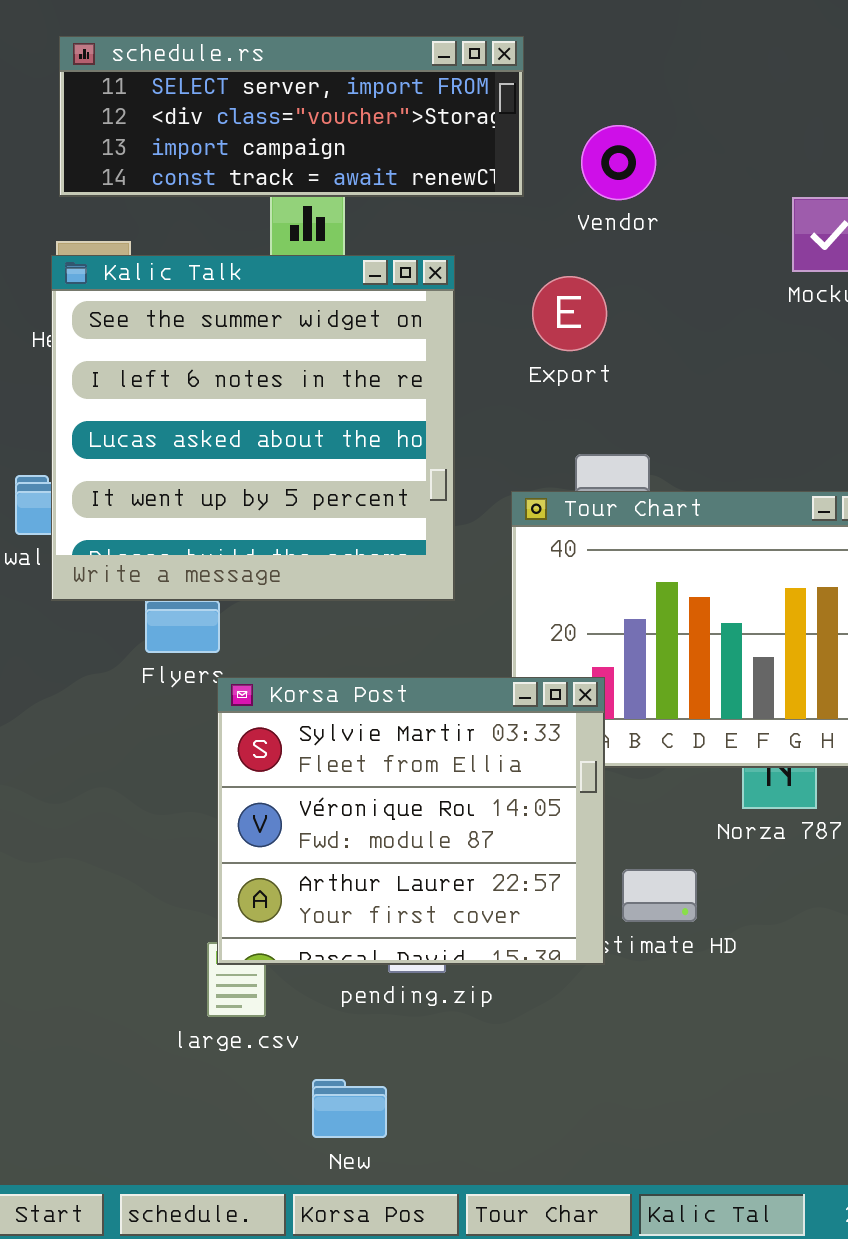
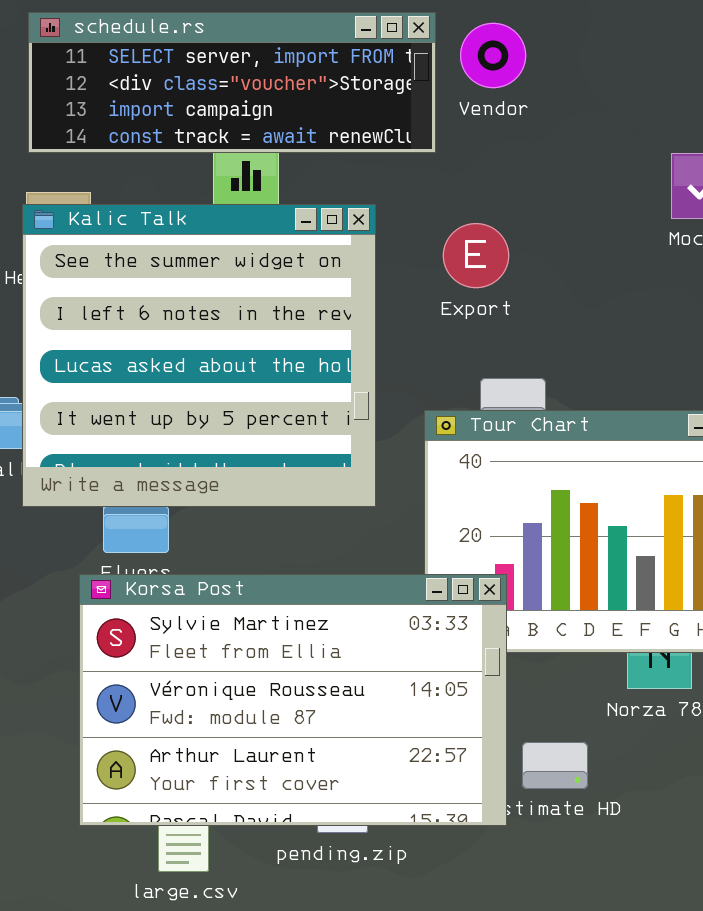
Vendor: [581,125,656,200] -> [460,23,526,88], moved
Korsa Post: [217,677,605,965] -> [79,574,507,826], resized

